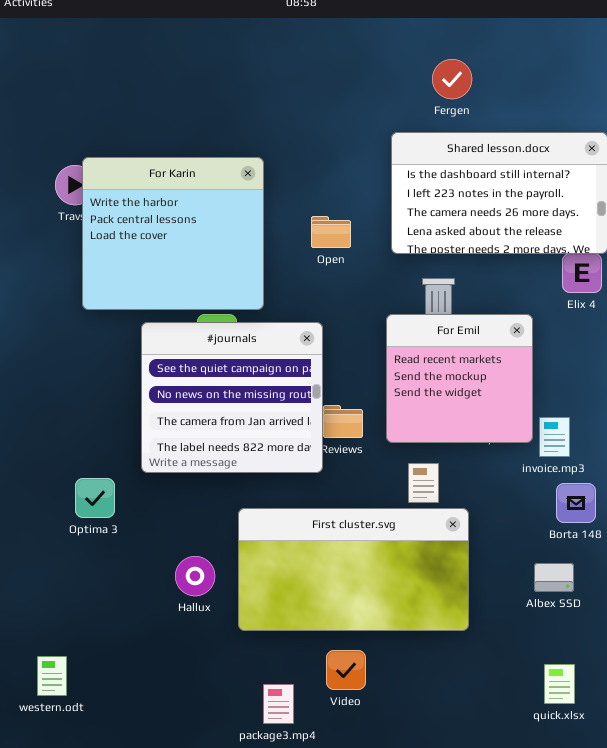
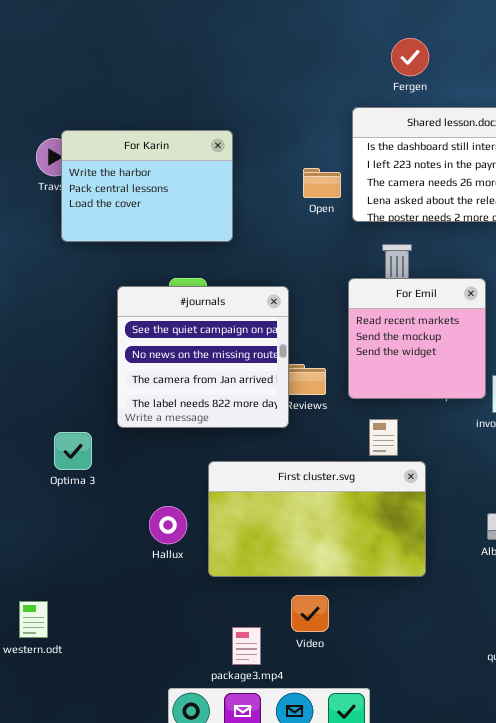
For Karin: [82,157,264,310] -> [61,130,233,242], resized
Open: [311,216,351,248] -> [303,168,341,198], moved

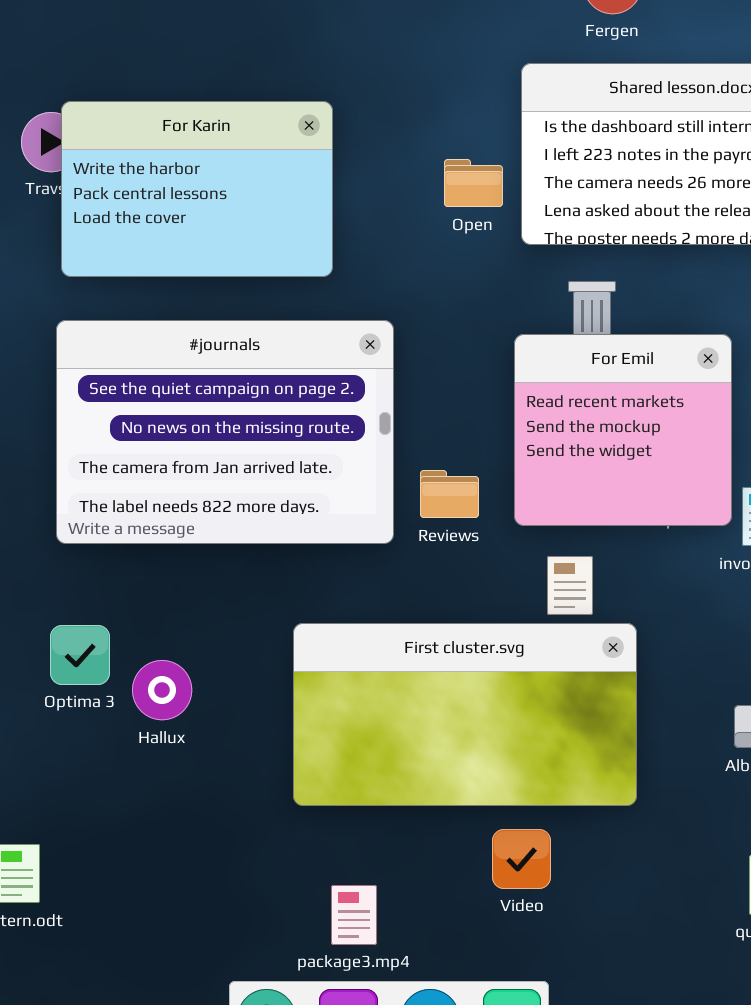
#journals: [117,286,289,428] -> [56,320,394,544], moved, resized
Optima 3: [54,432,92,470] -> [50,625,110,685], moved
Hallux: [149,506,187,544] -> [132,660,192,720], moved
Video: [291,595,329,632] -> [492,829,551,889], moved

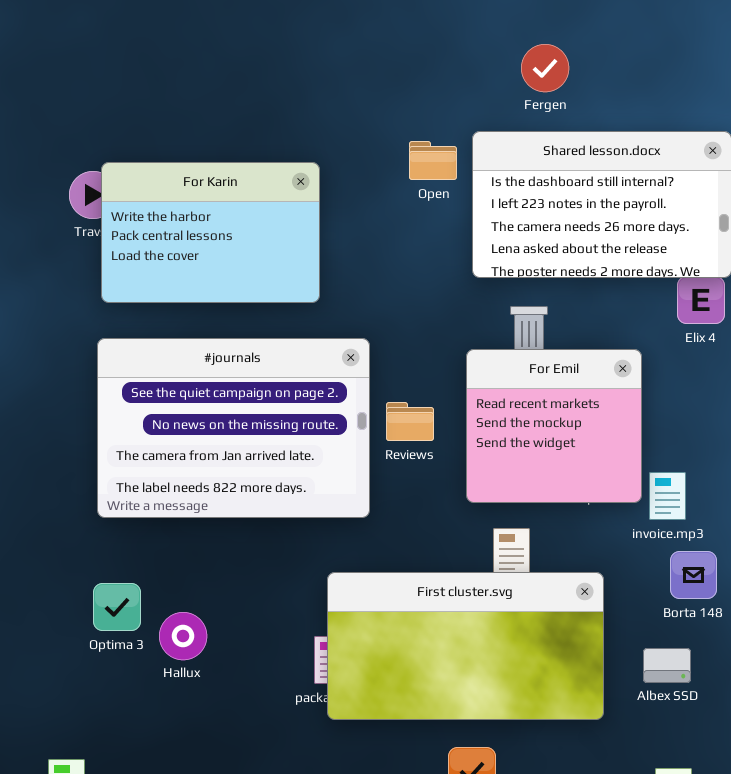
Open: [444,159,503,207] -> [409,141,457,180], moved
Reviews: [420,470,479,518] -> [386,402,434,441], moved
First cluster.svg: [293,623,637,806] -> [327,572,604,720], moved

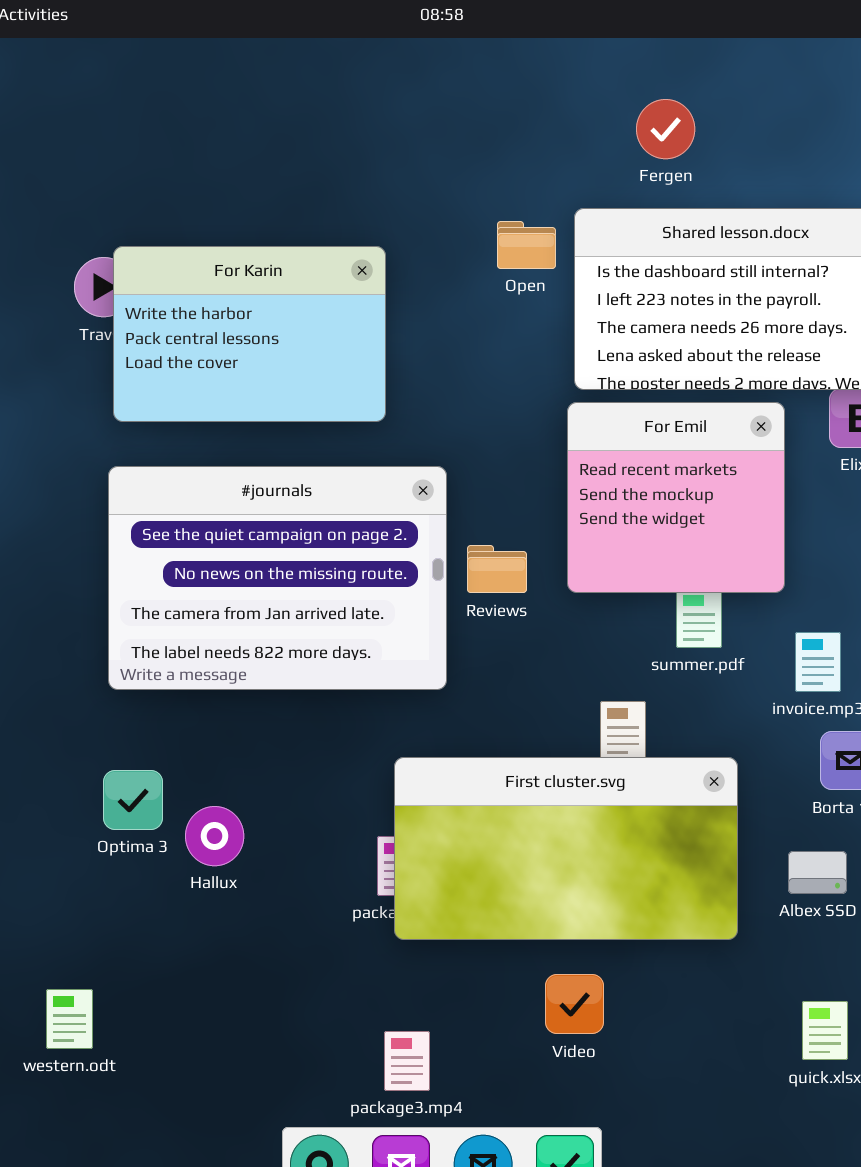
For Emil: [466,349,642,503] -> [567,402,785,593], moved

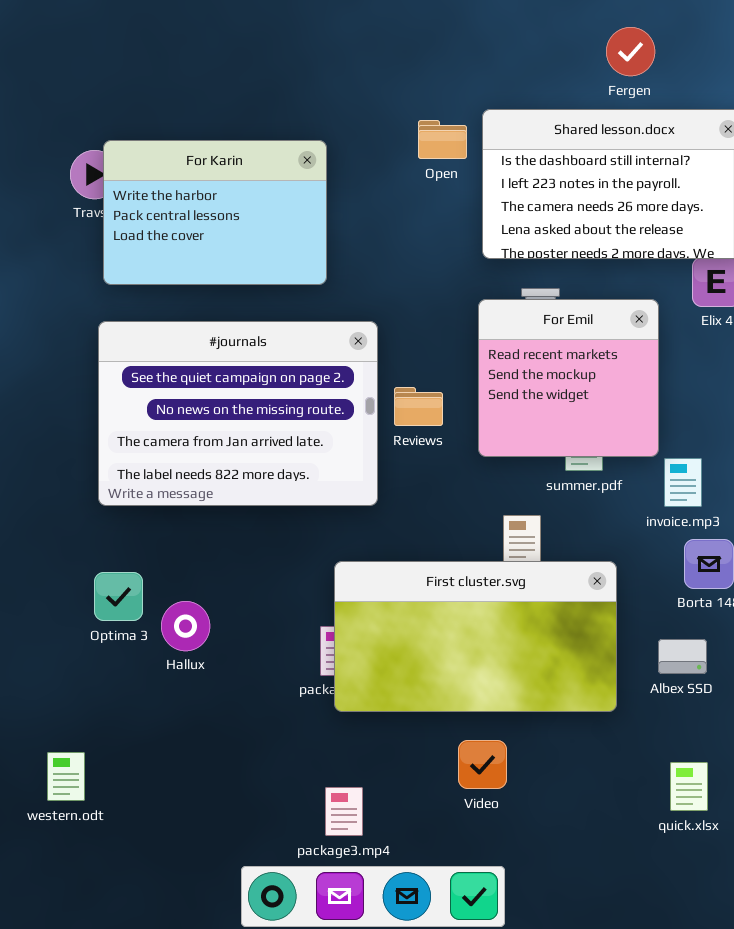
Fergen: [636,99,695,159] -> [606,27,655,76], moved
For Emil: [567,402,785,593] -> [478,299,659,457], moved

